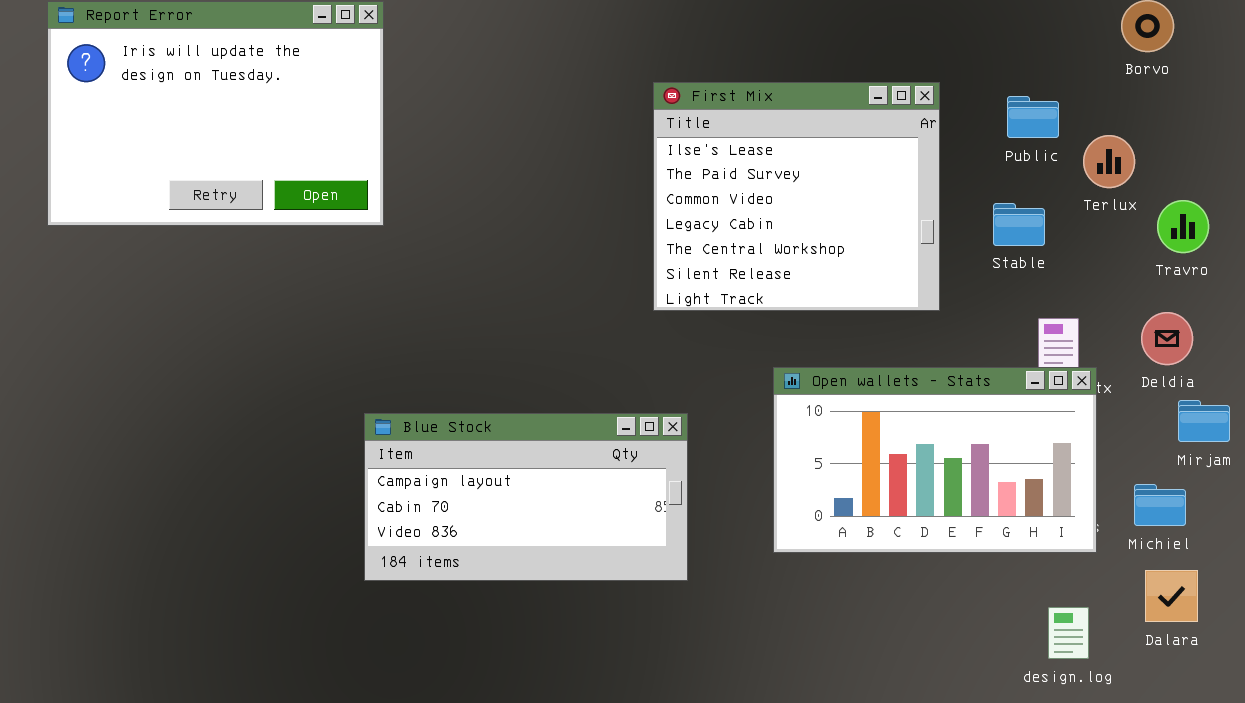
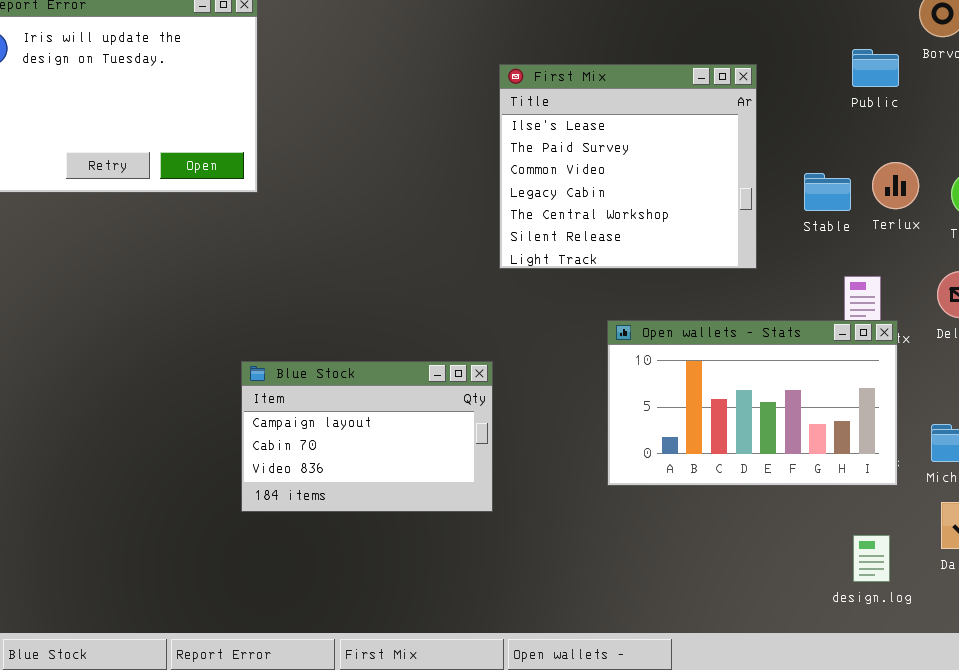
Public: [1007,96,1059,138] -> [852,49,899,87], moved
Terlux: [1083,135,1135,188] -> [872,162,919,209], moved
Blue Stock: [364,413,688,581] -> [241,361,493,512], resized

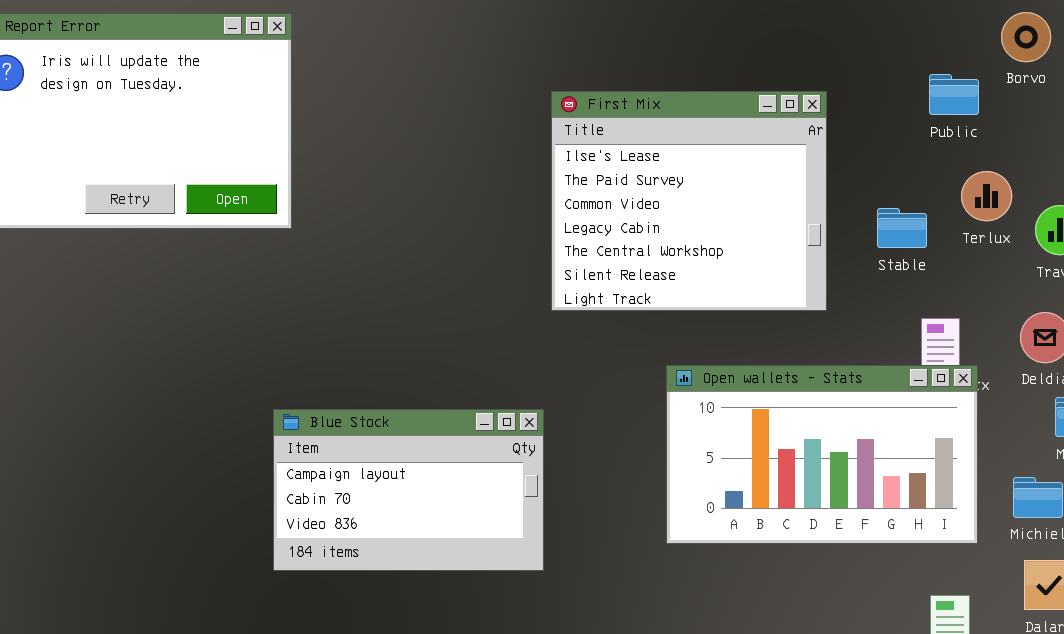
Terlux: [872,162,919,209] -> [961,171,1012,221], moved

